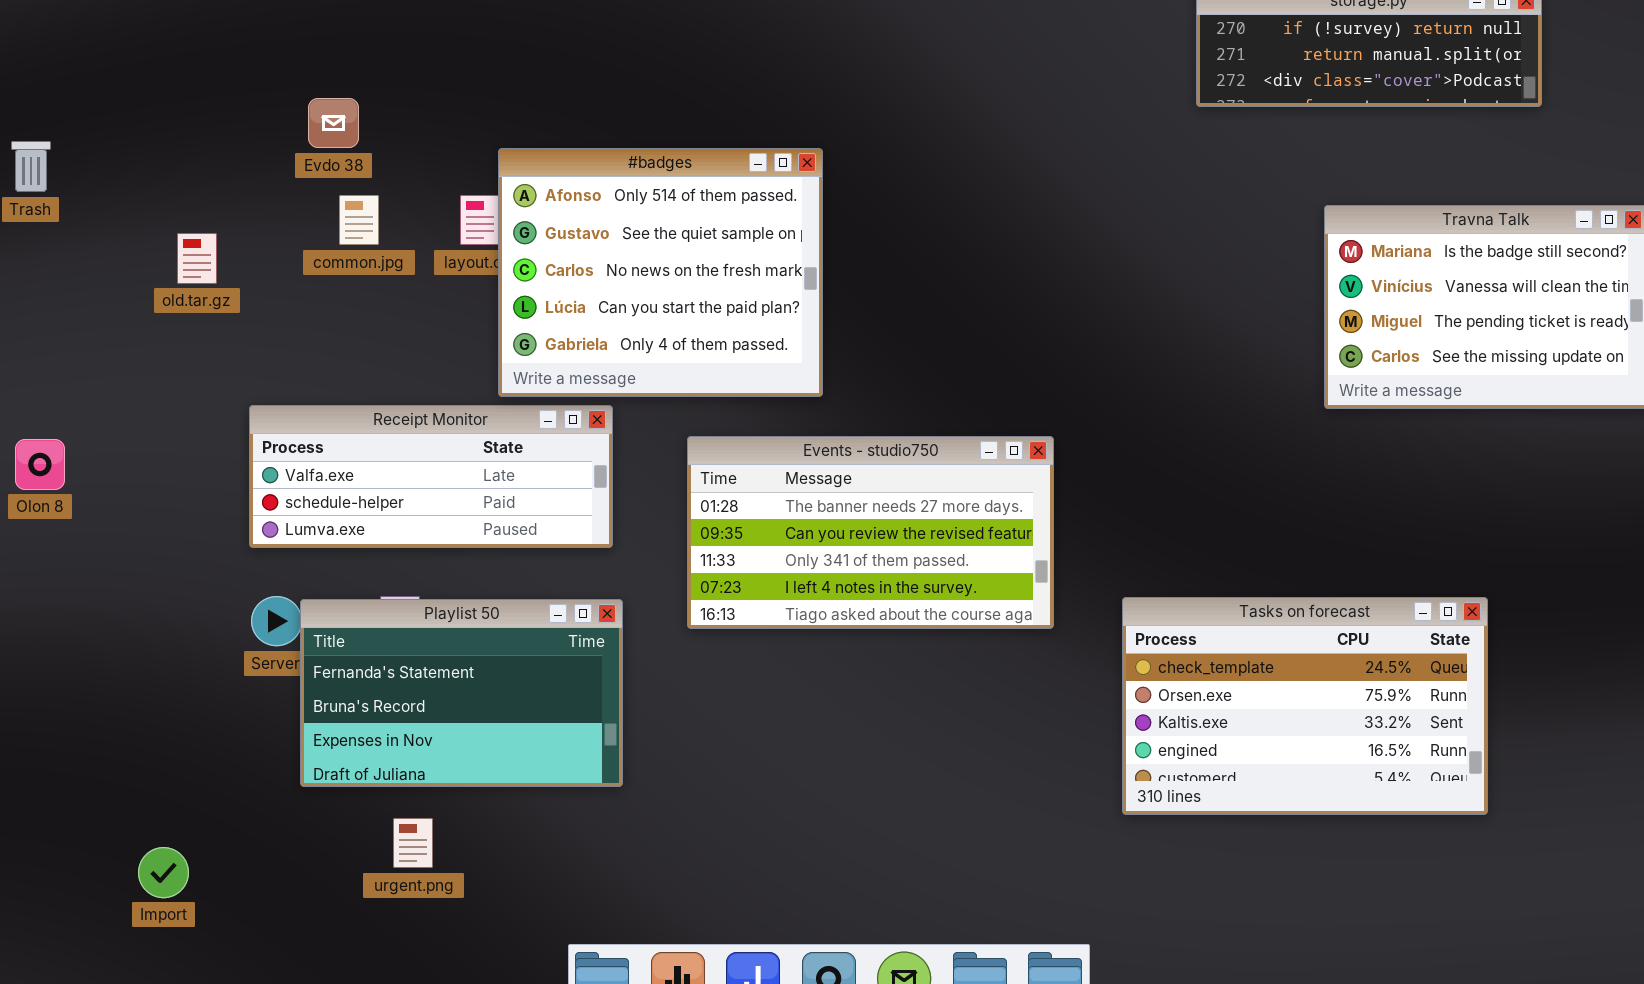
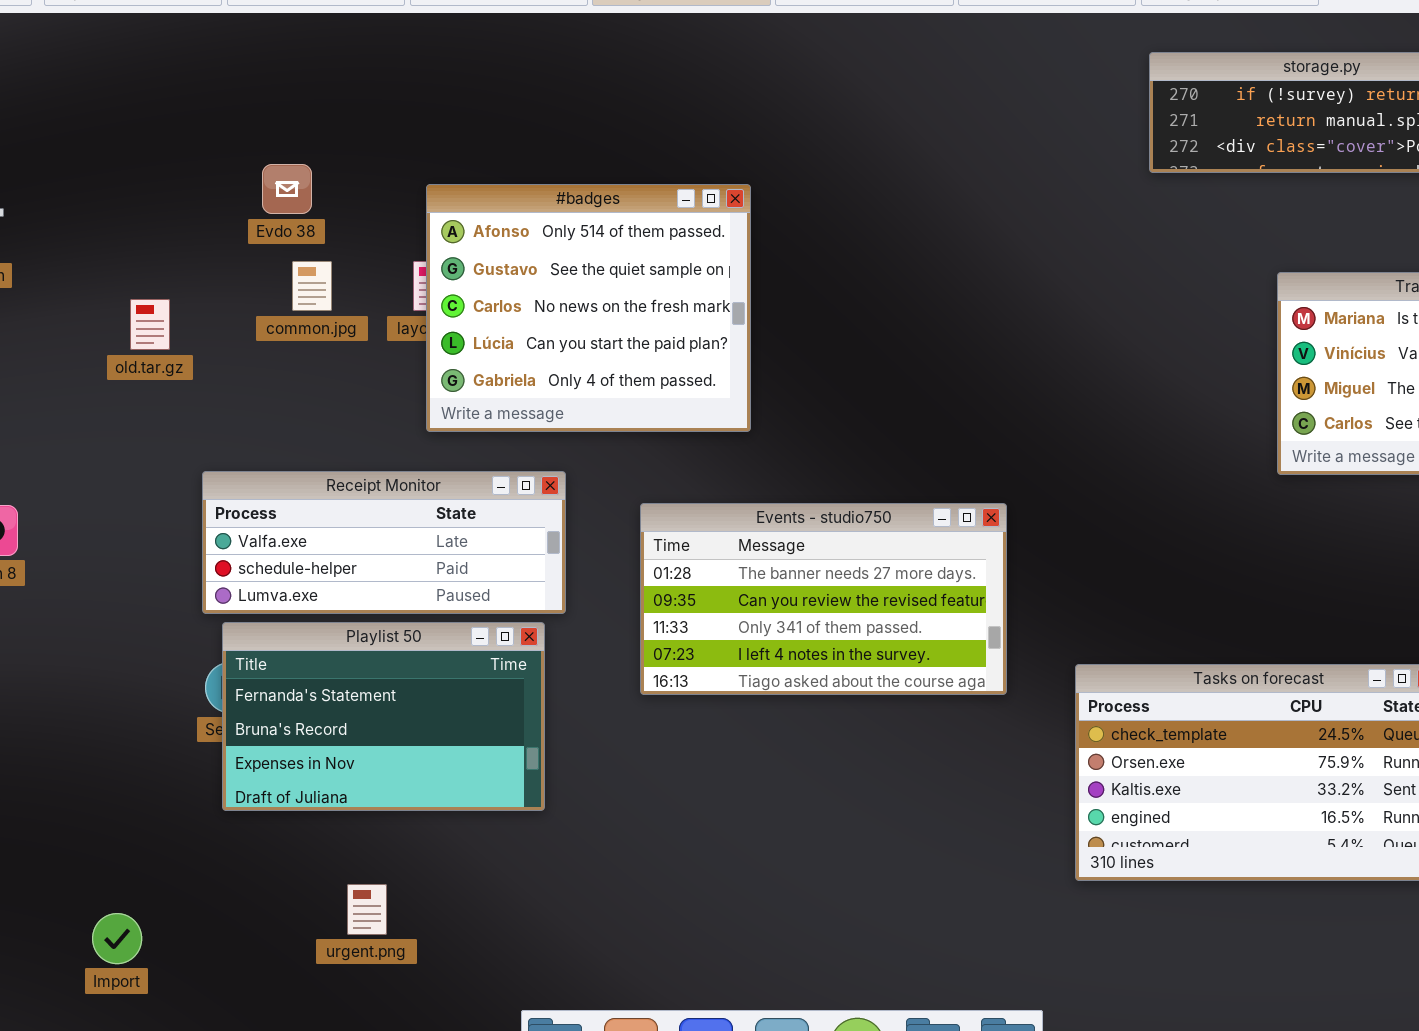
#badges: [498,148,823,397] -> [426,184,751,432], moved
Playlist 50: [300,599,623,787] -> [222,622,545,811], moved

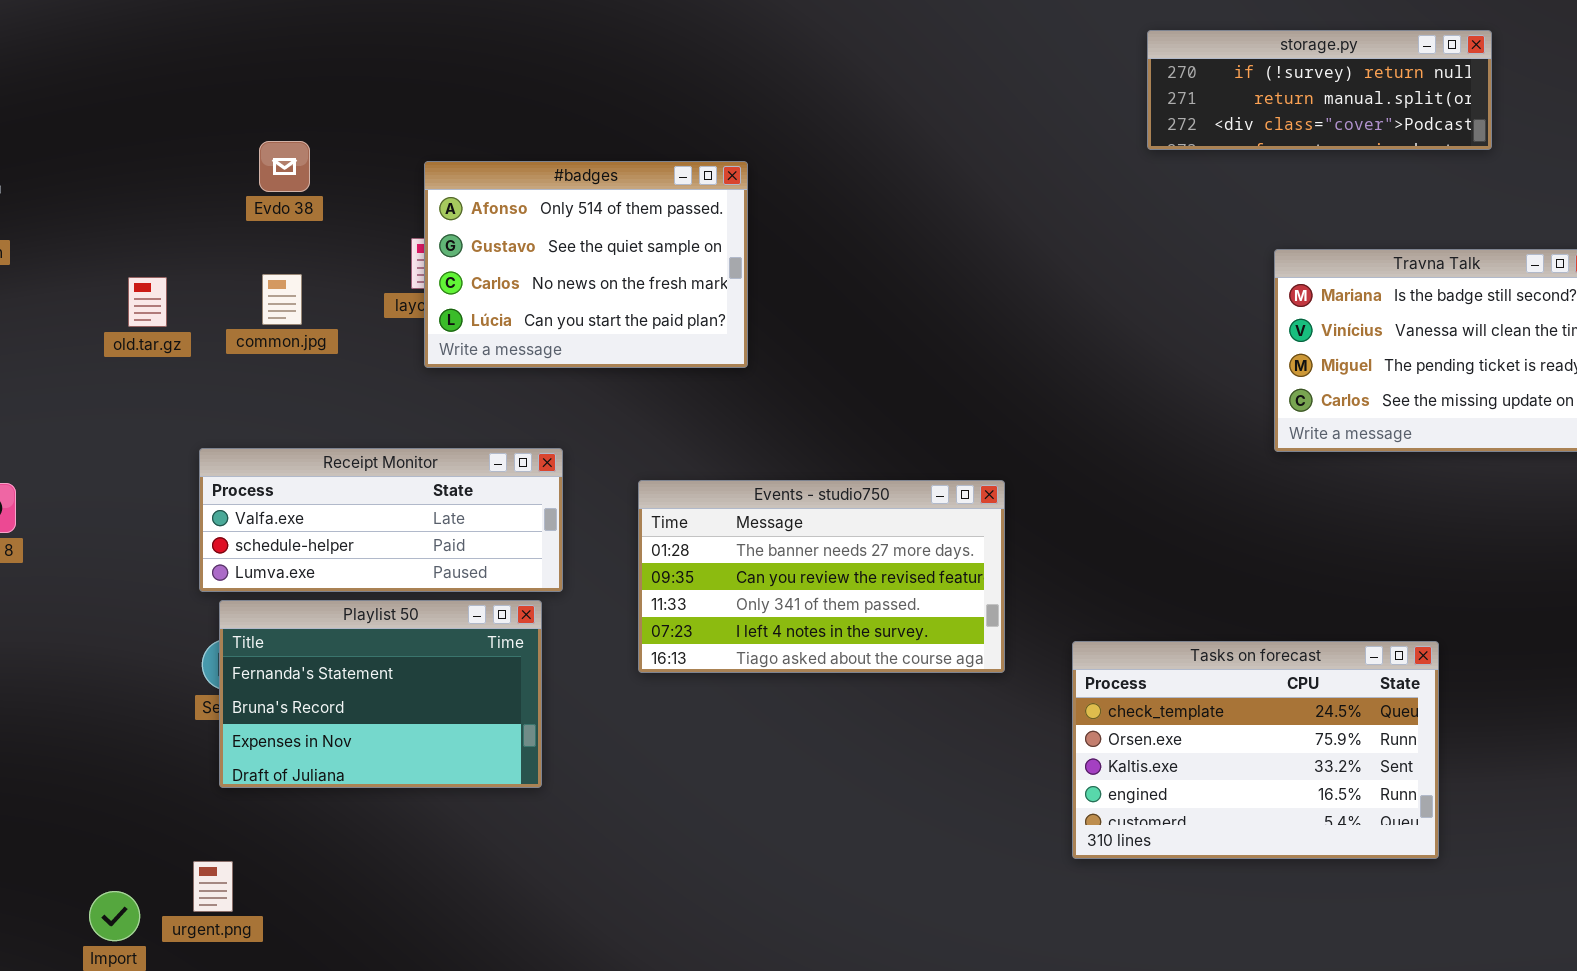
#badges: [426,184,751,432] -> [424,161,748,368], resized
common.jpg: [292,261,332,311] -> [262,274,302,325], moved
urgent.png: [347,884,387,935] -> [193,861,233,912], moved

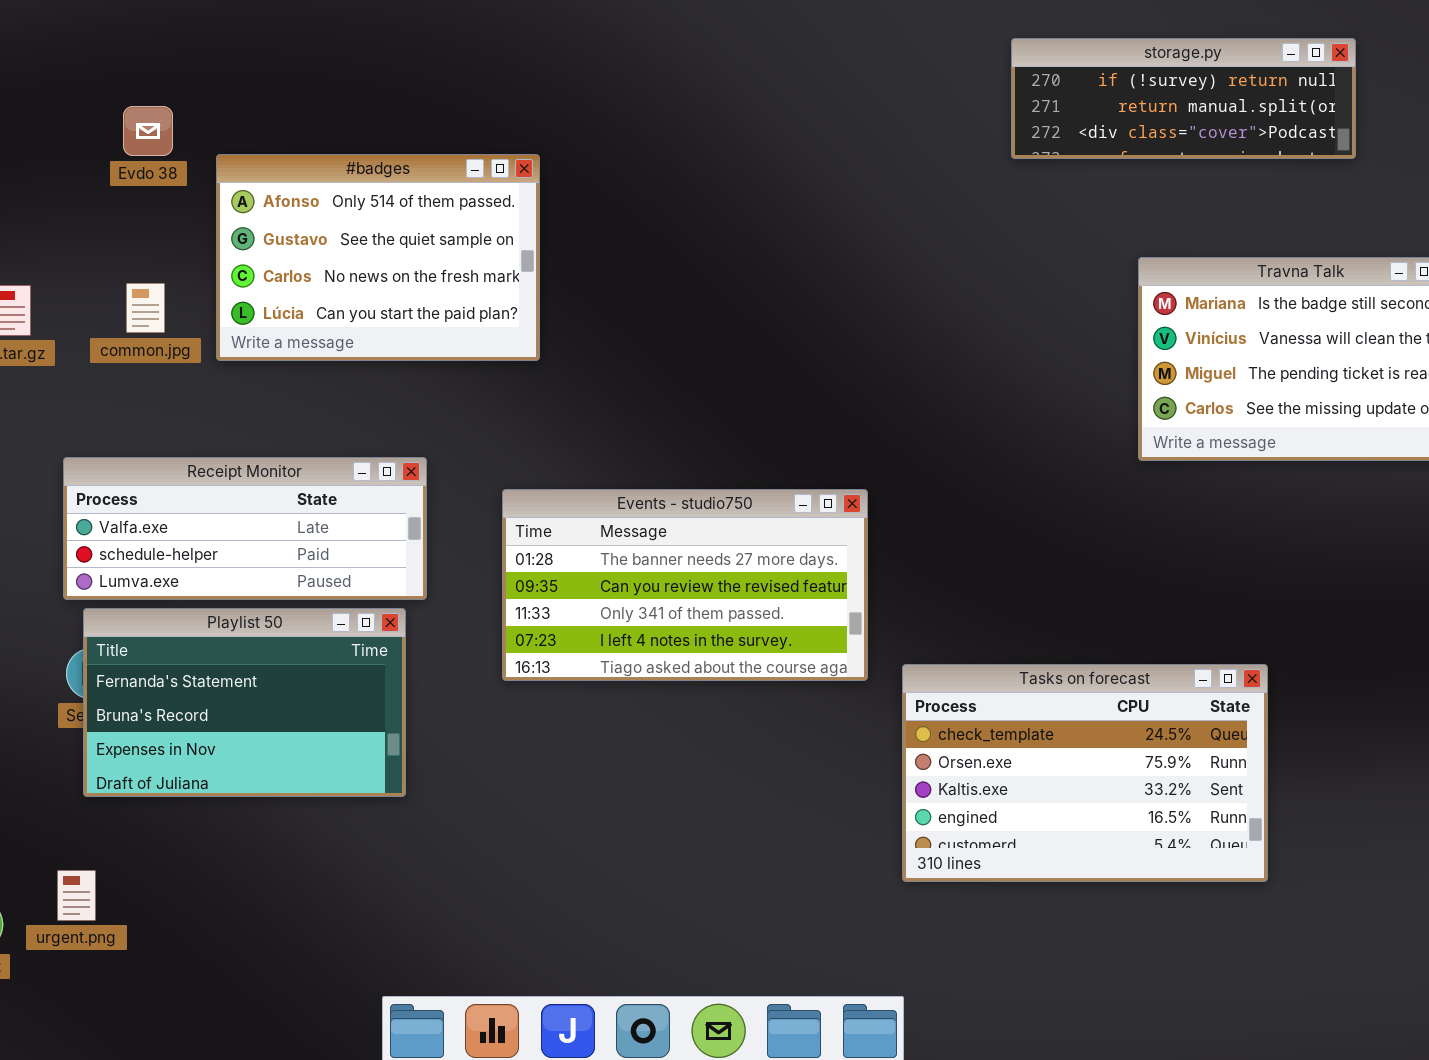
Evdo 38: [259,141,310,192] -> [123,106,173,156], moved
#badges: [424,161,748,368] -> [216,154,540,361], moved
Tasks on forecast: [1072,641,1439,859] -> [902,664,1268,882], moved

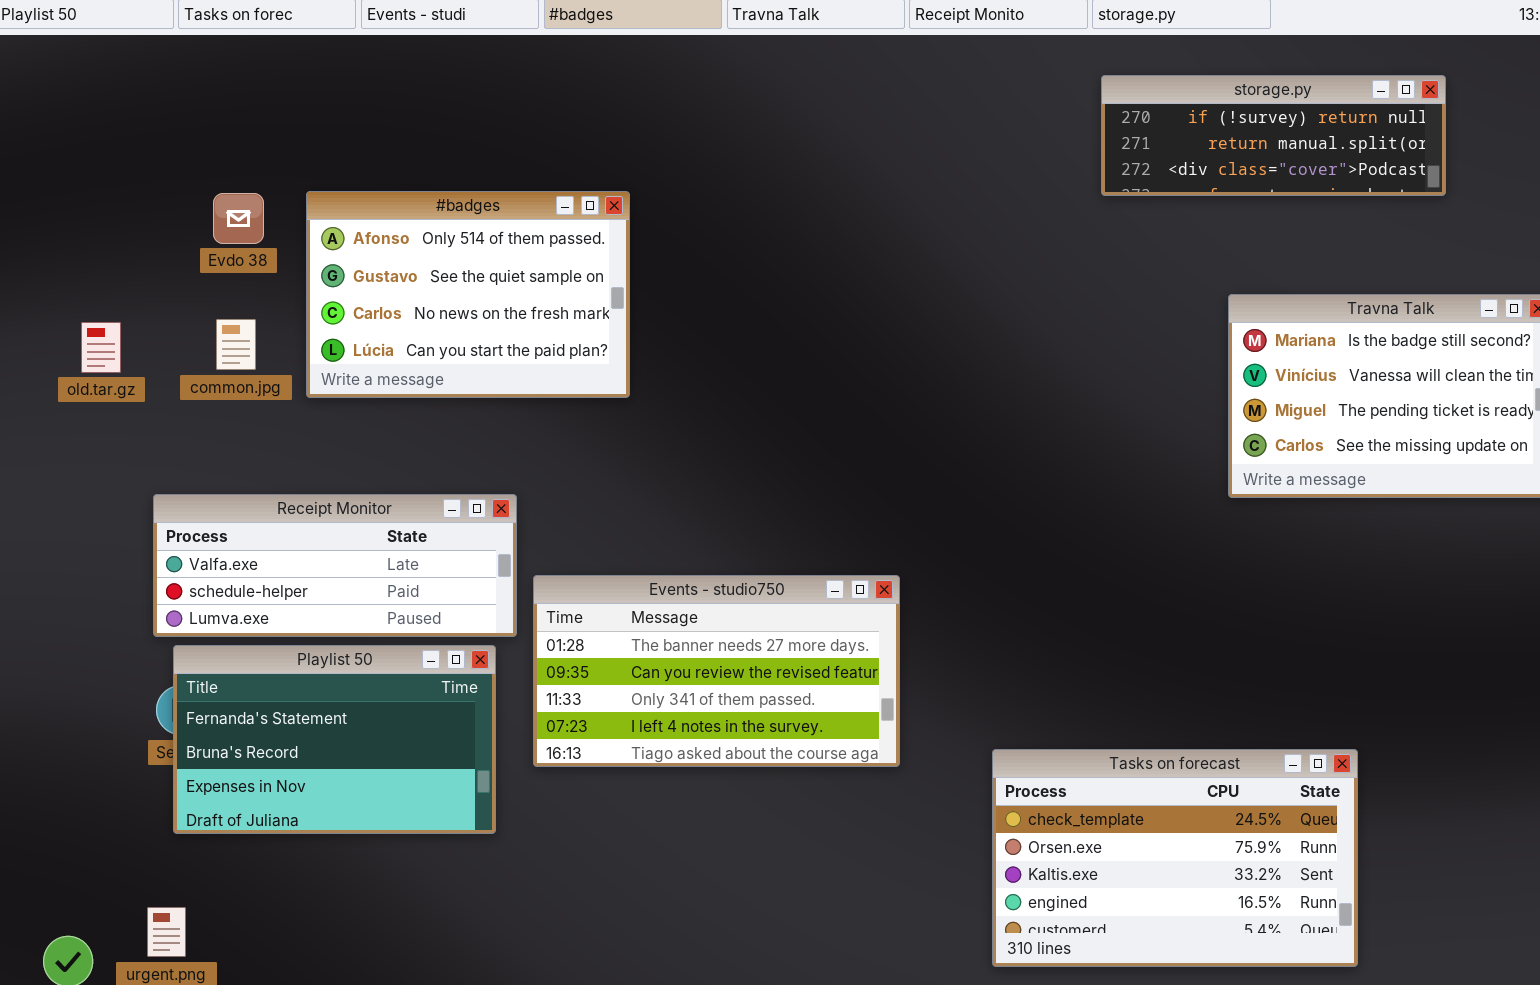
Evdo 38: [123,106,173,156] -> [213,193,264,244], moved
Events - studio750: [502,489,868,681] -> [533,575,900,767], moved
Tasks on forecast: [902,664,1268,882] -> [992,749,1358,967], moved

